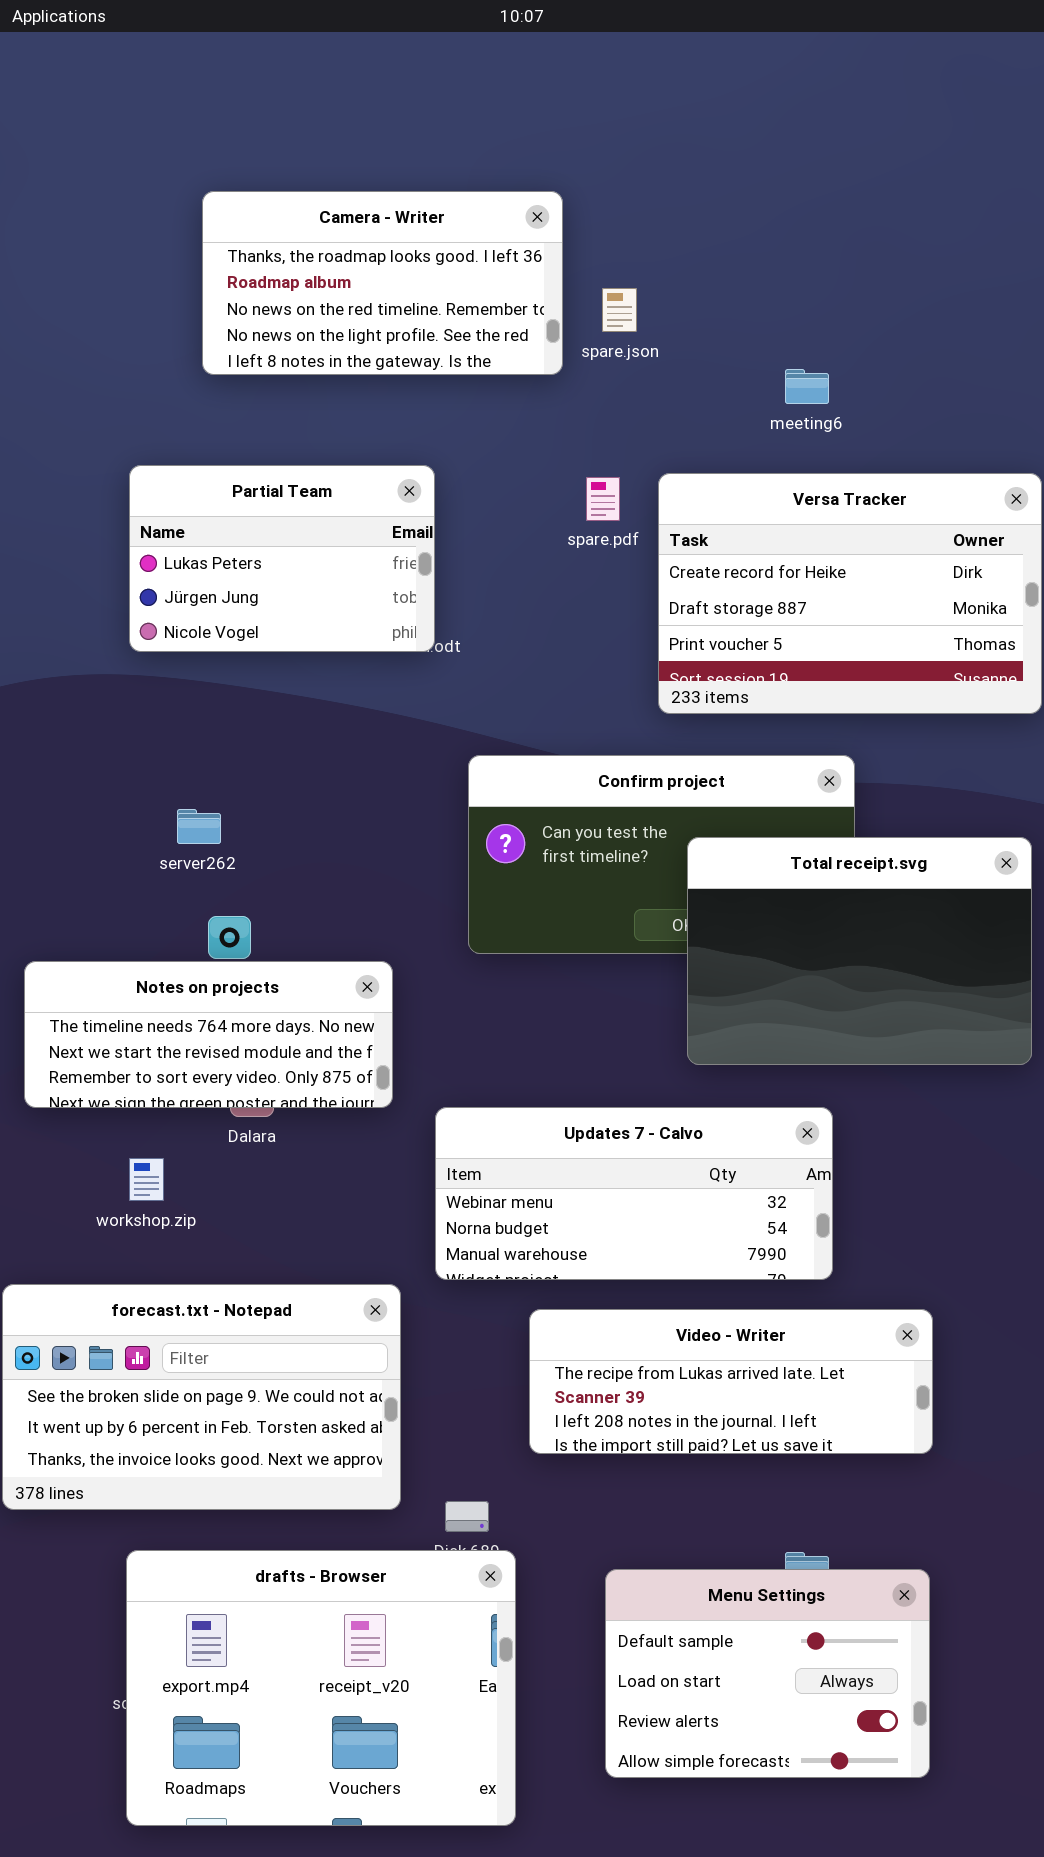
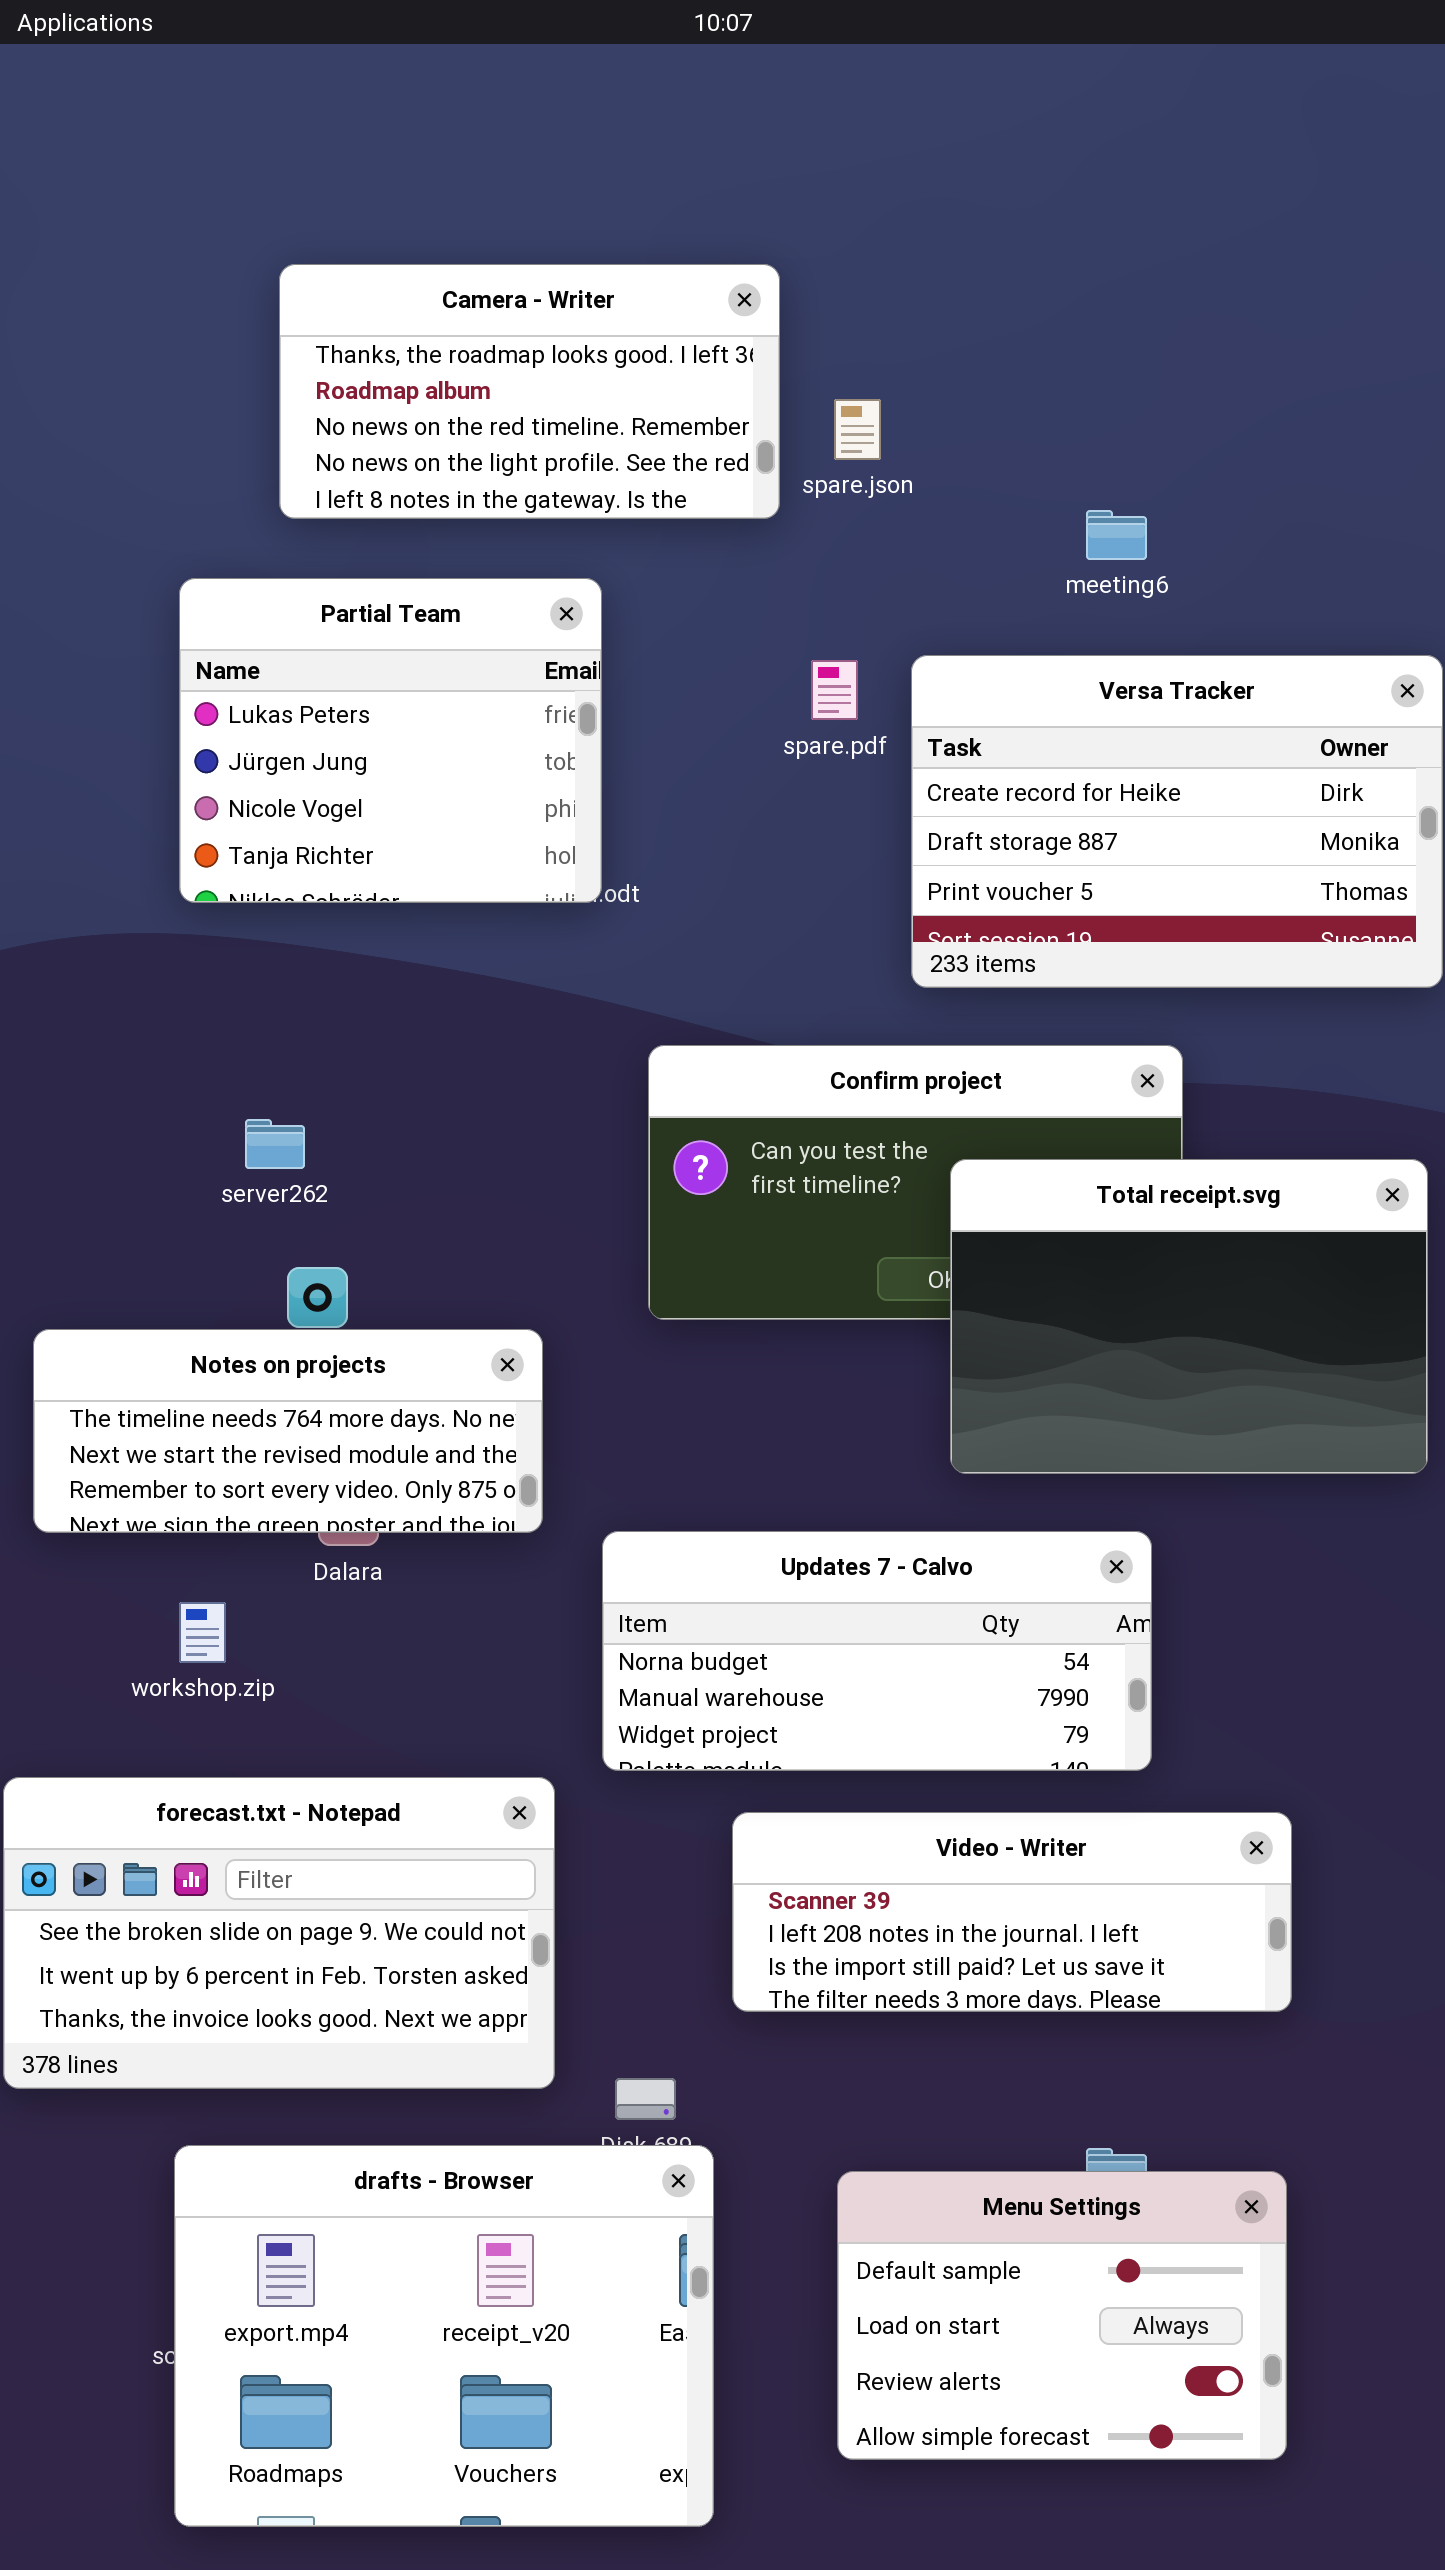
Partial Team: [129,465,435,652] -> [179,578,602,903], resized
Updates 7 - Calvo: [435,1107,833,1280] -> [602,1531,1152,1771], scrolled down 1 row
Video - Writer: [529,1309,933,1454] -> [732,1812,1292,2012], scrolled down 1 row

